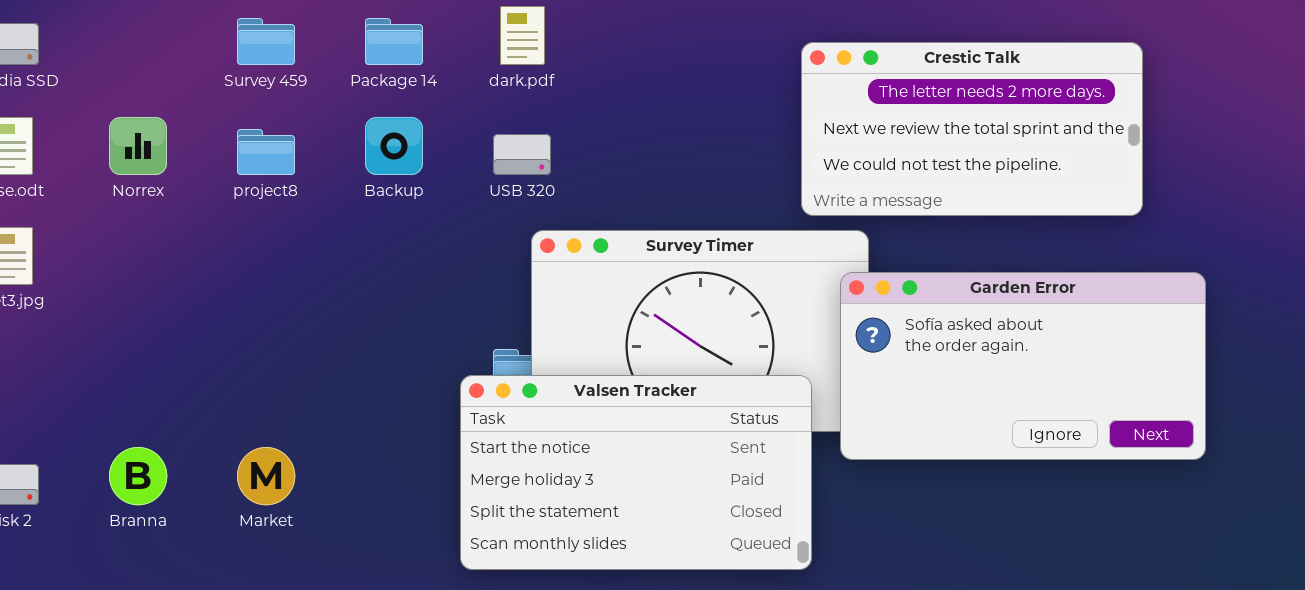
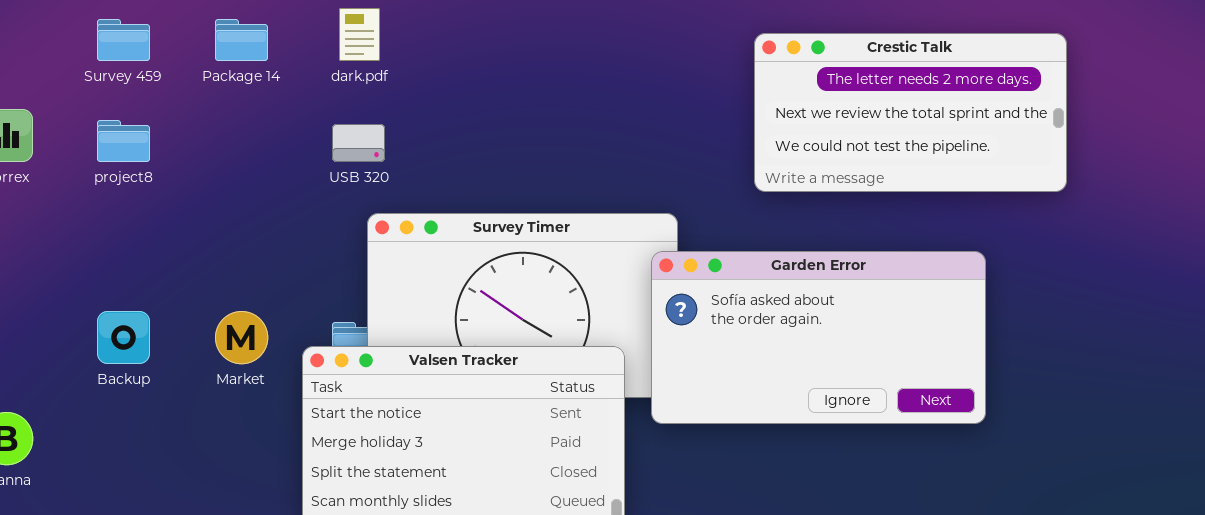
Crestic Talk: [801,42,1143,216] -> [754,33,1067,192], moved
Backup: [365,117,423,175] -> [97,311,150,364], moved
Market: [237,447,295,505] -> [215,311,268,364], moved

